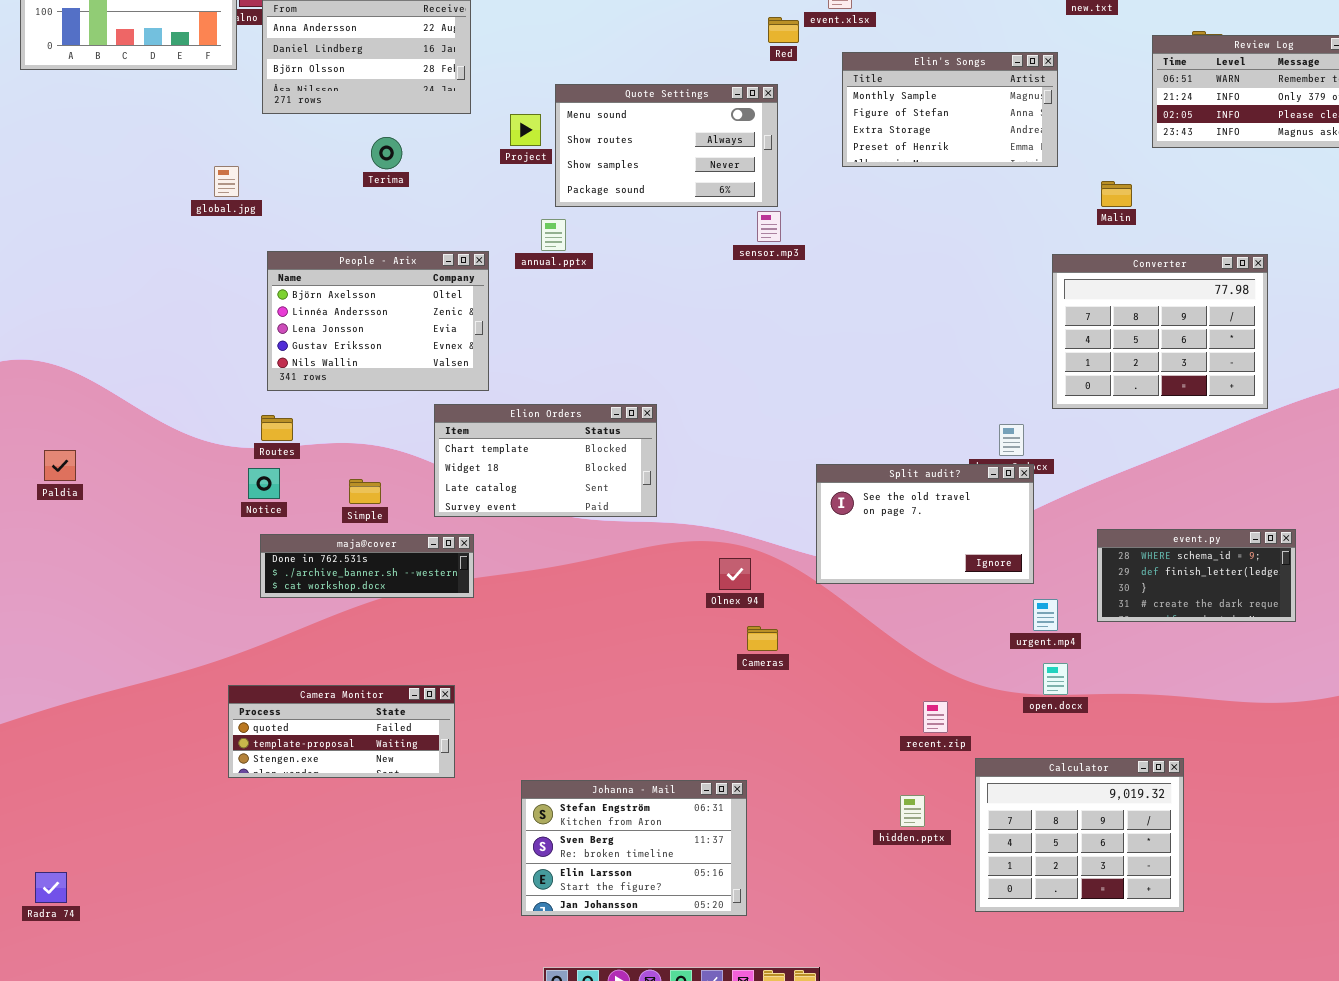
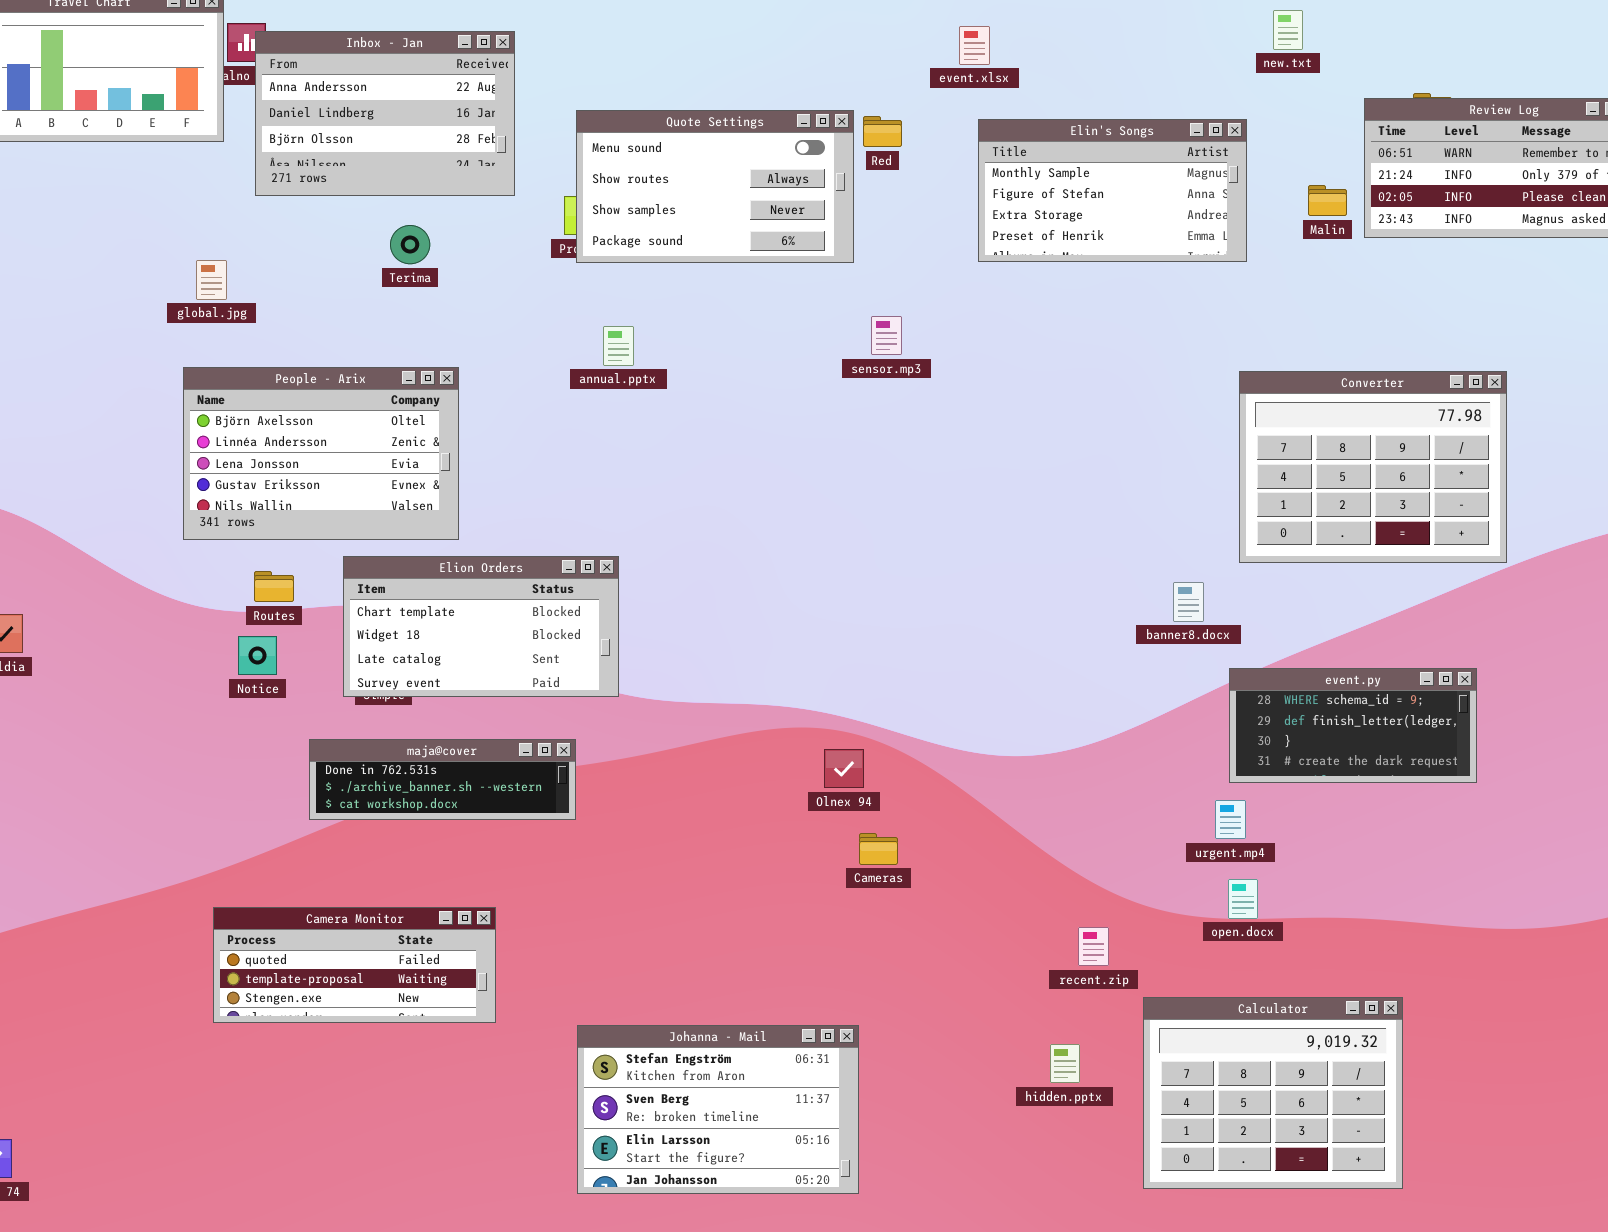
Red: [768,17,799,43] -> [863,116,902,147], moved
Quote Settings: [555,84,778,207] -> [576,110,854,263], moved
Malin: [1101,181,1132,207] -> [1308,185,1347,216], moved
People - Arix: [267,251,489,391] -> [183,367,459,540], moved
Elion Orders: [434,404,657,517] -> [343,556,619,697], moved
Split audit?: [816,464,1034,584] -> none, closed
event.py: [1097,529,1296,622] -> [1229,668,1477,783], moved
maja@cover: [260,534,474,598] -> [309,739,576,820], moved

